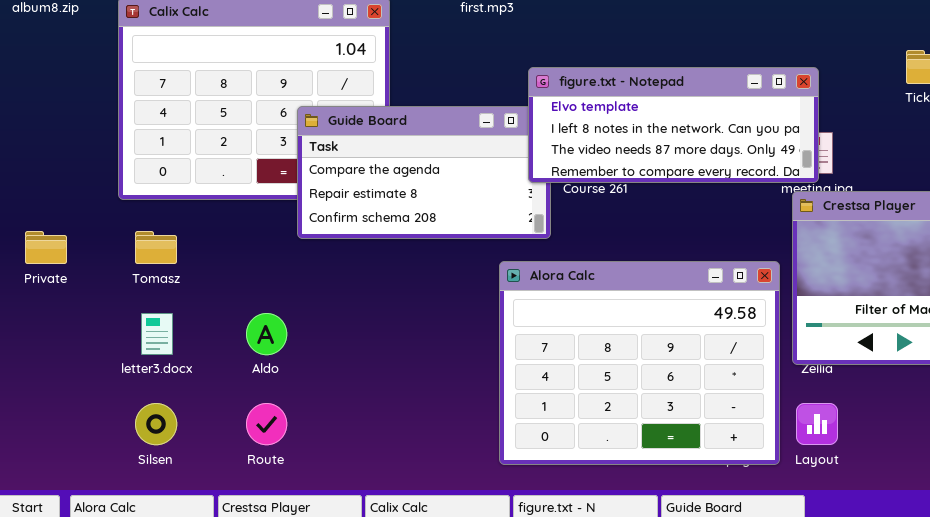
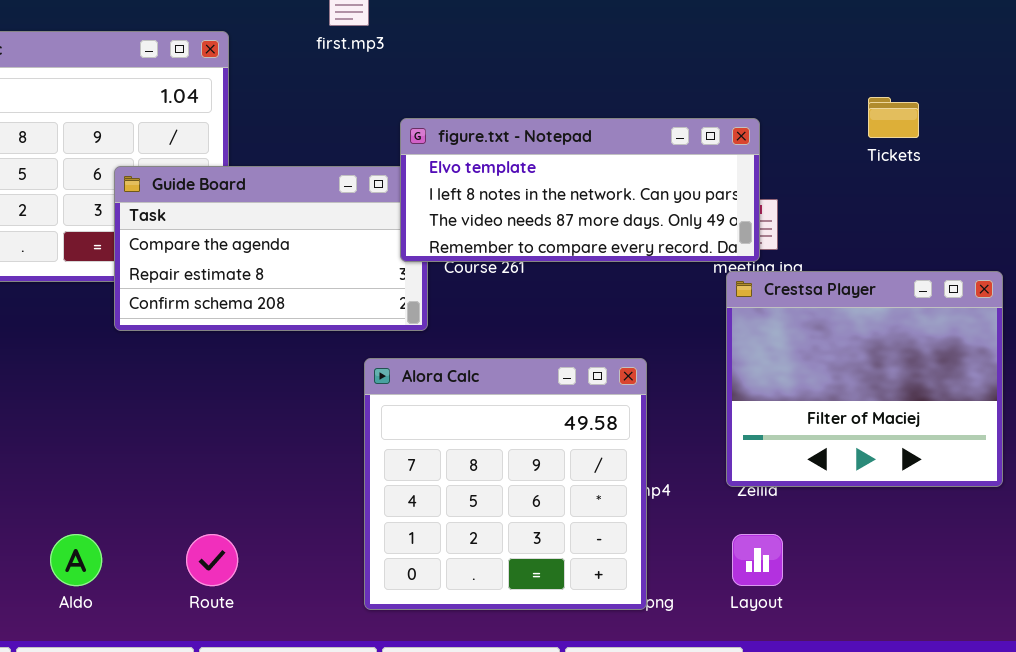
Alora Calc: [499,261,780,465] -> [364,358,647,610], resized
Aldo: [246,313,287,355] -> [50,534,102,586], moved
Route: [246,403,287,445] -> [186,534,238,586], moved

